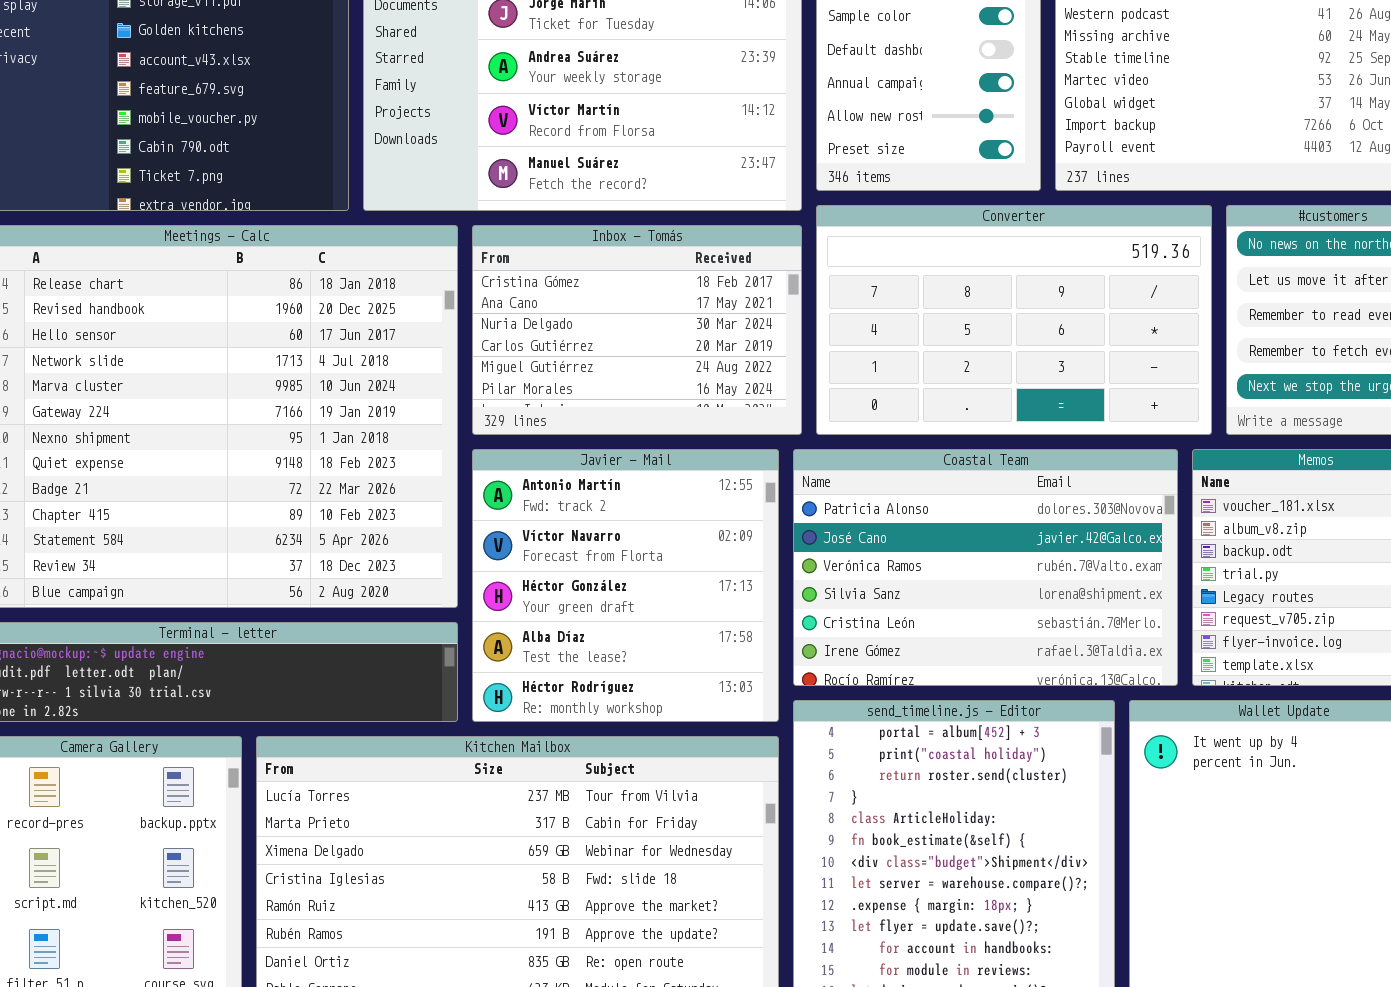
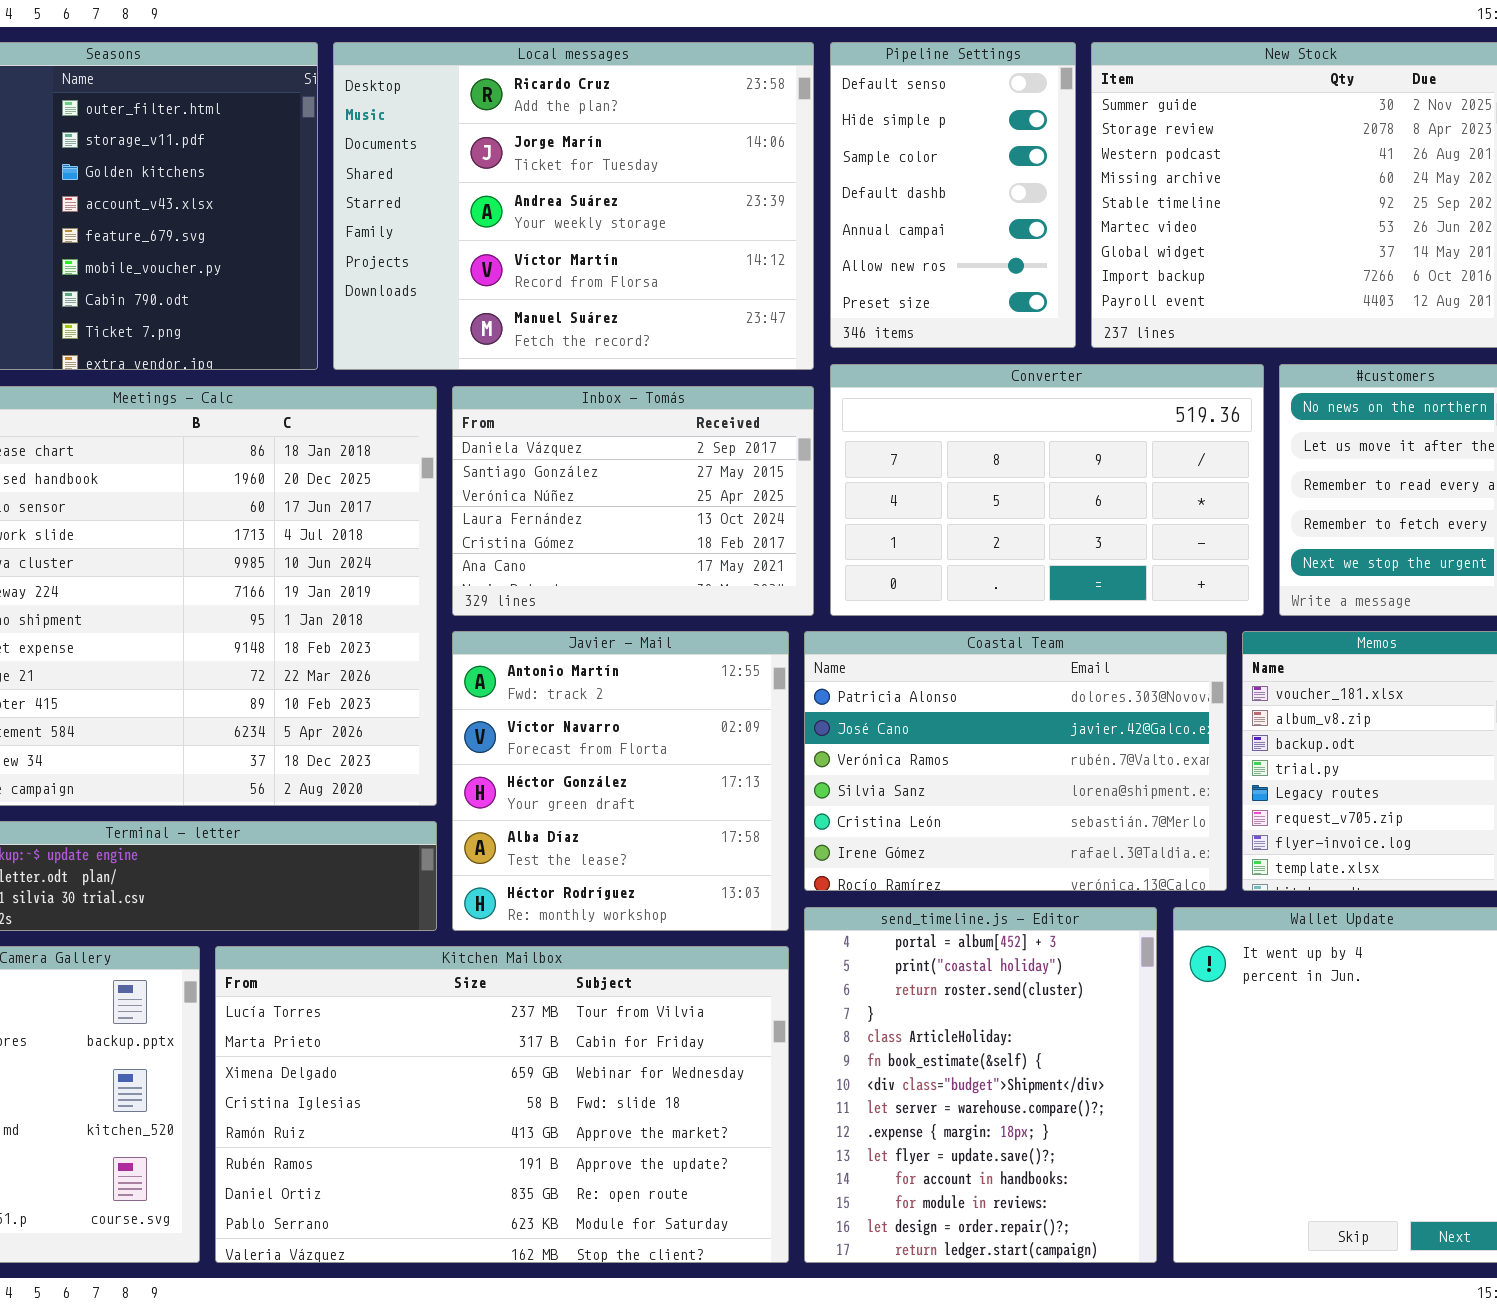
Inbox - Tomás: [472,225,802,435] -> [452,386,814,616], scrolled up 4 rows

